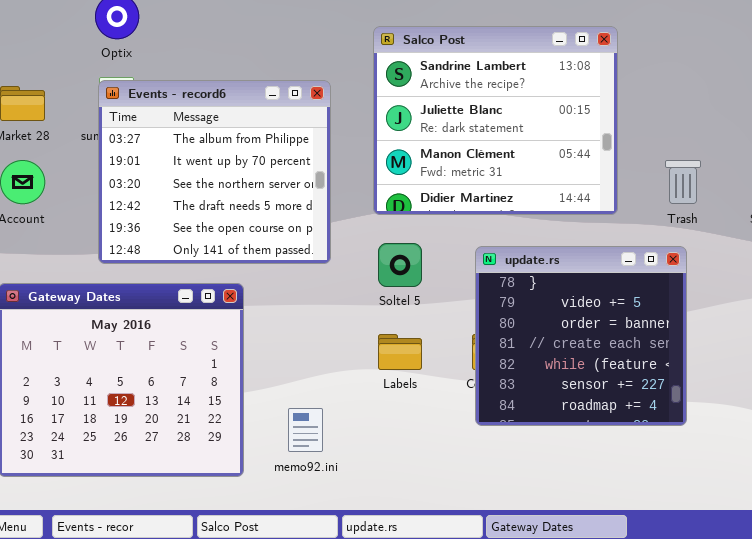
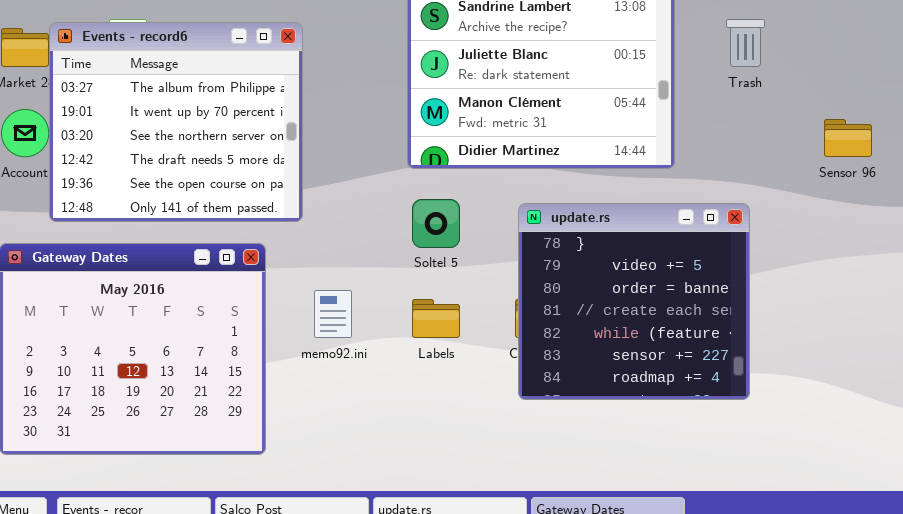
Events - record6: [98,80,331,264] -> [49,22,303,222], moved
Trash: [665,160,701,204] -> [726,19,765,67], moved
memo92.ini: [288,408,323,452] -> [314,290,352,338], moved

